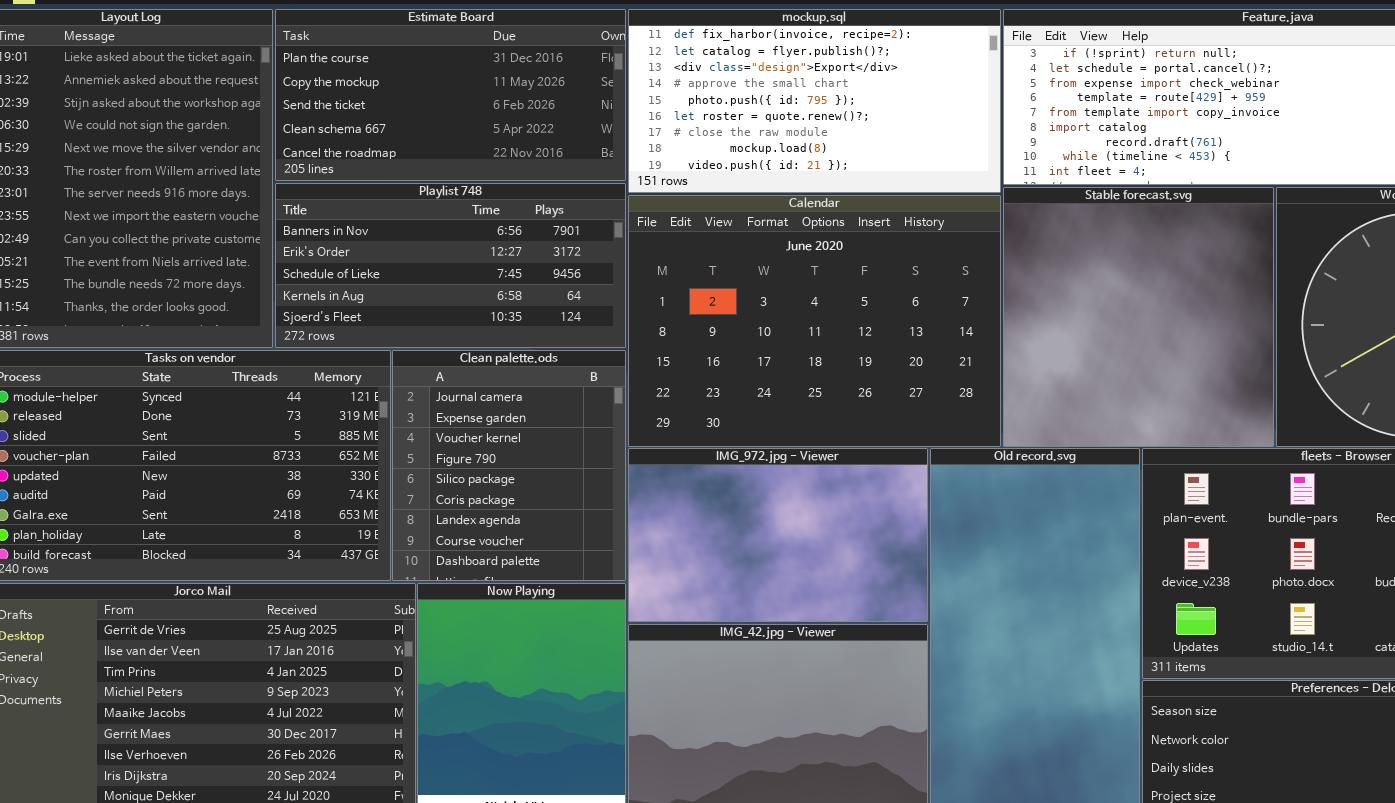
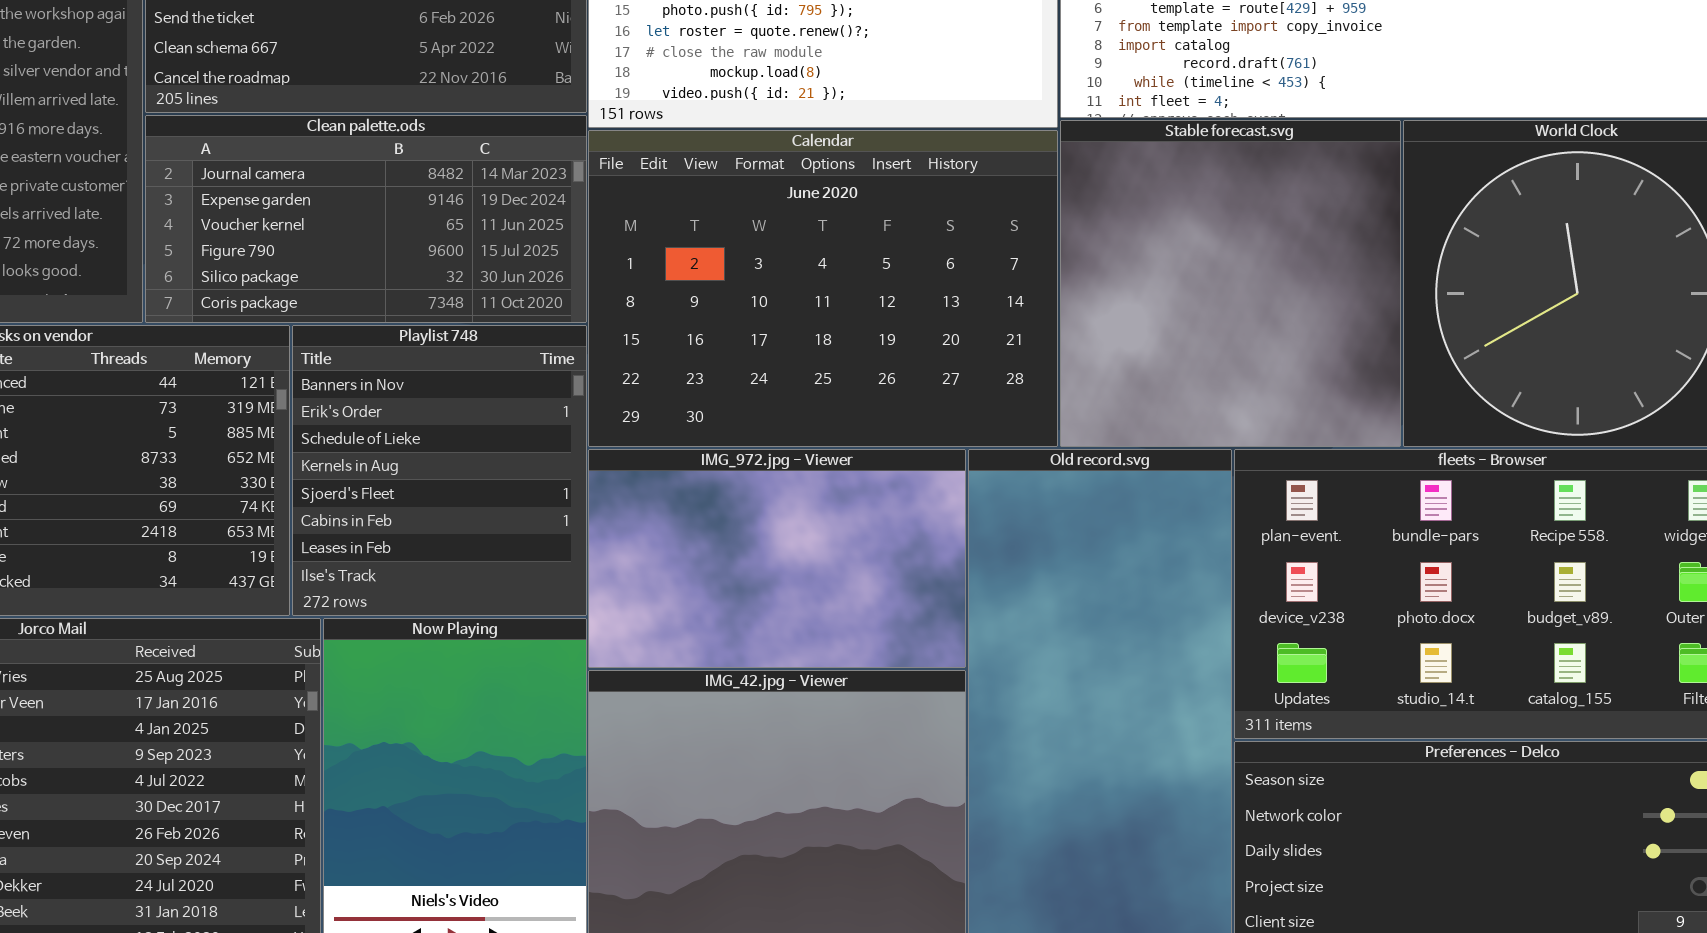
Playlist 748: [275,183,626,348] -> [292,325,587,616], moved, resized
Clean palette.ods: [392,350,626,581] -> [145,115,587,323], moved, resized

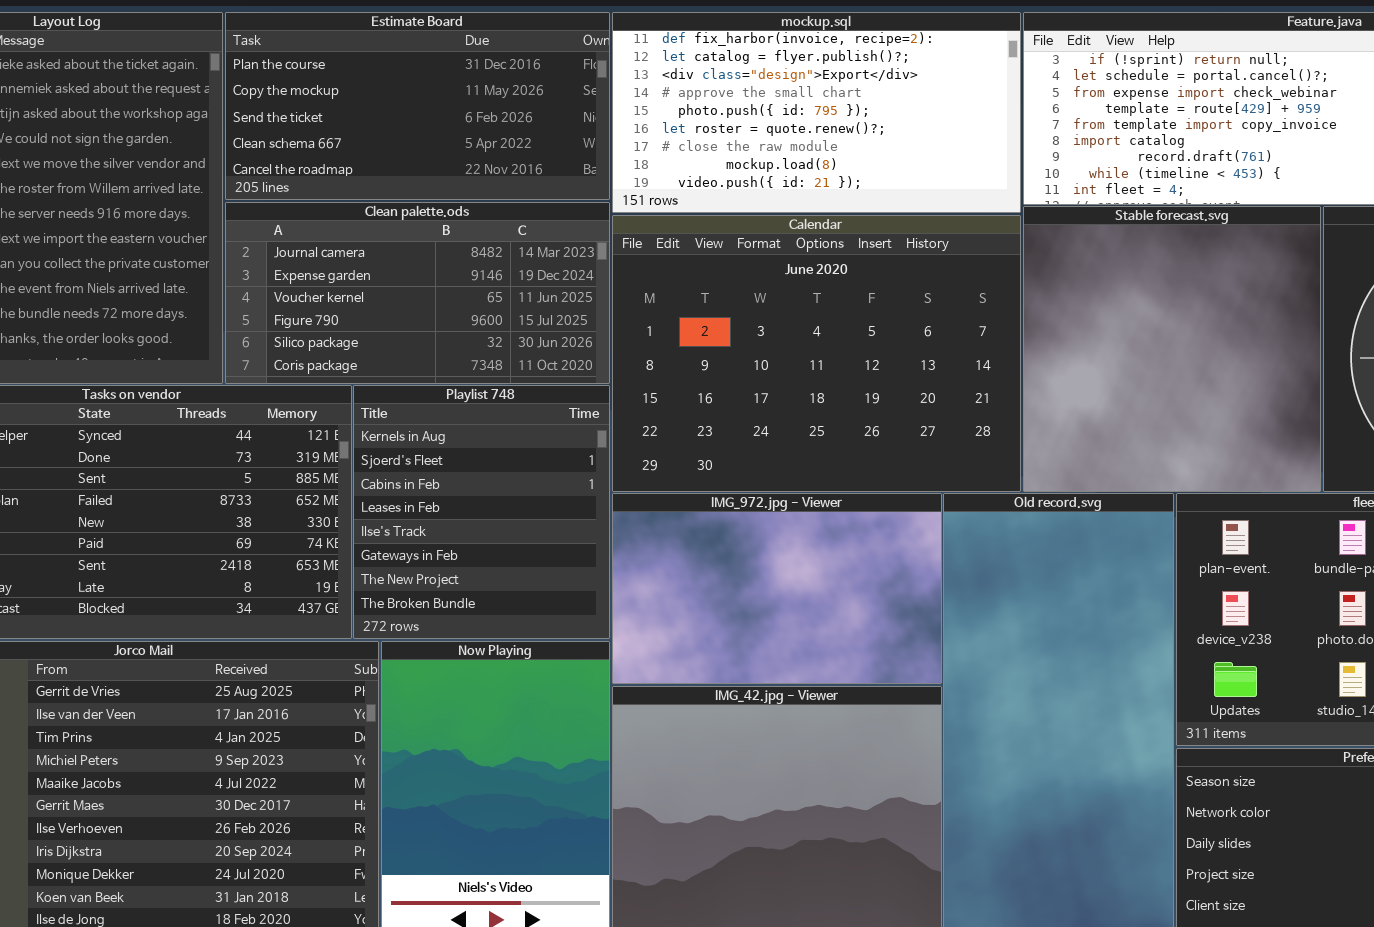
Playlist 748: [292,325,587,616] -> [353,385,610,639], scrolled down 3 rows

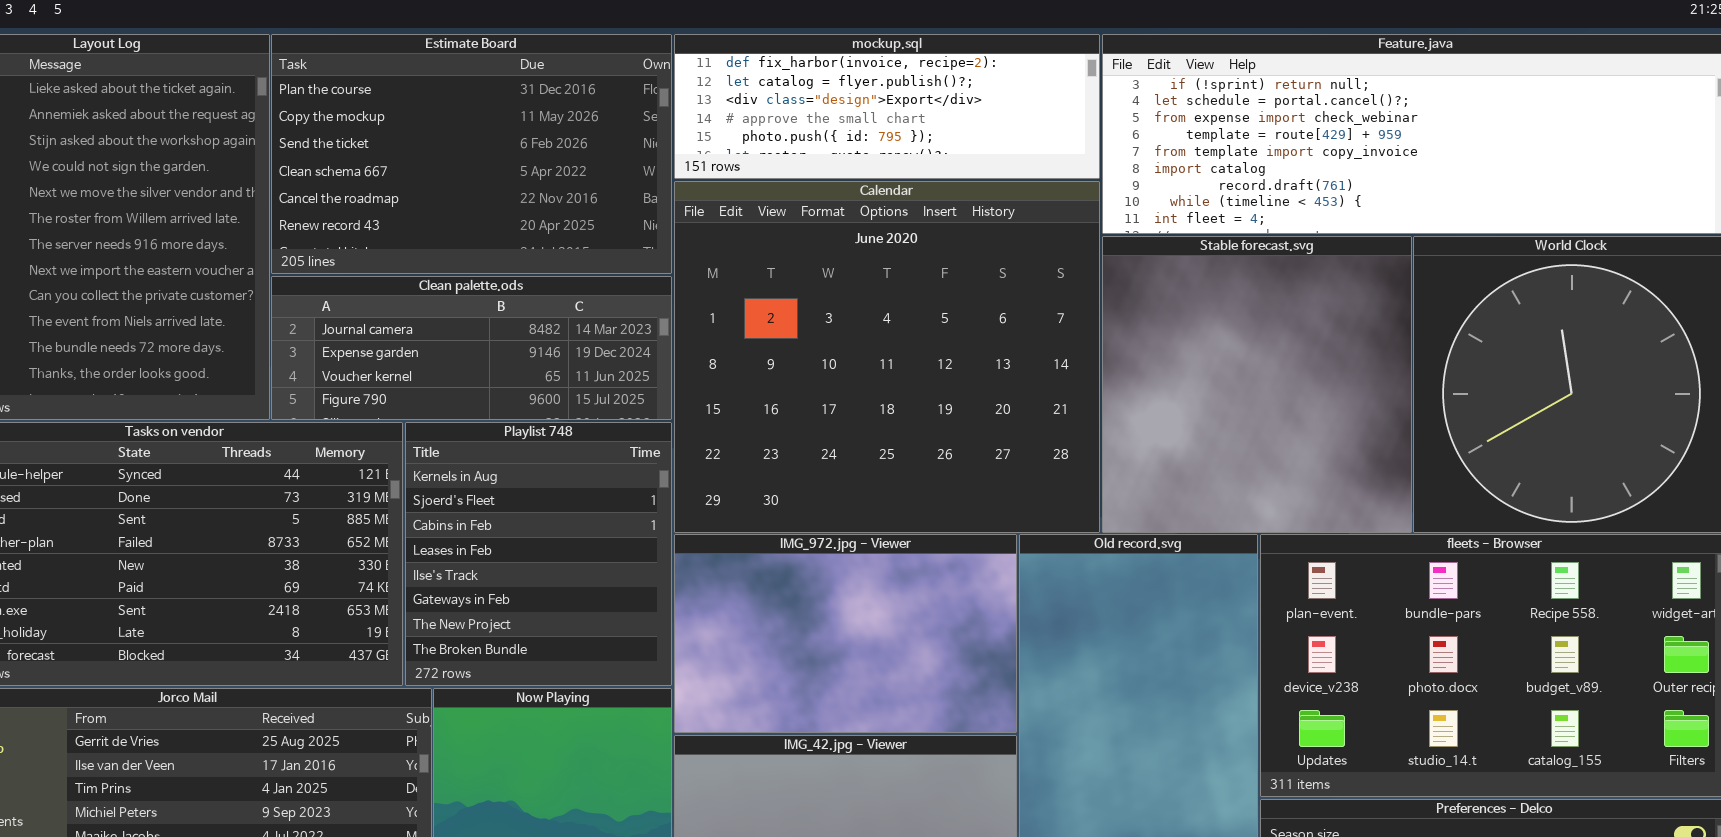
Estimate Board: [225,12,610,200] -> [271,34,672,274], resized
mockup.sql: [612,12,1021,213] -> [674,34,1100,179], resized
Clean palette.ods: [225,202,610,384] -> [271,276,672,420], resized
Calendar: [612,215,1021,492] -> [674,181,1100,533], resized

